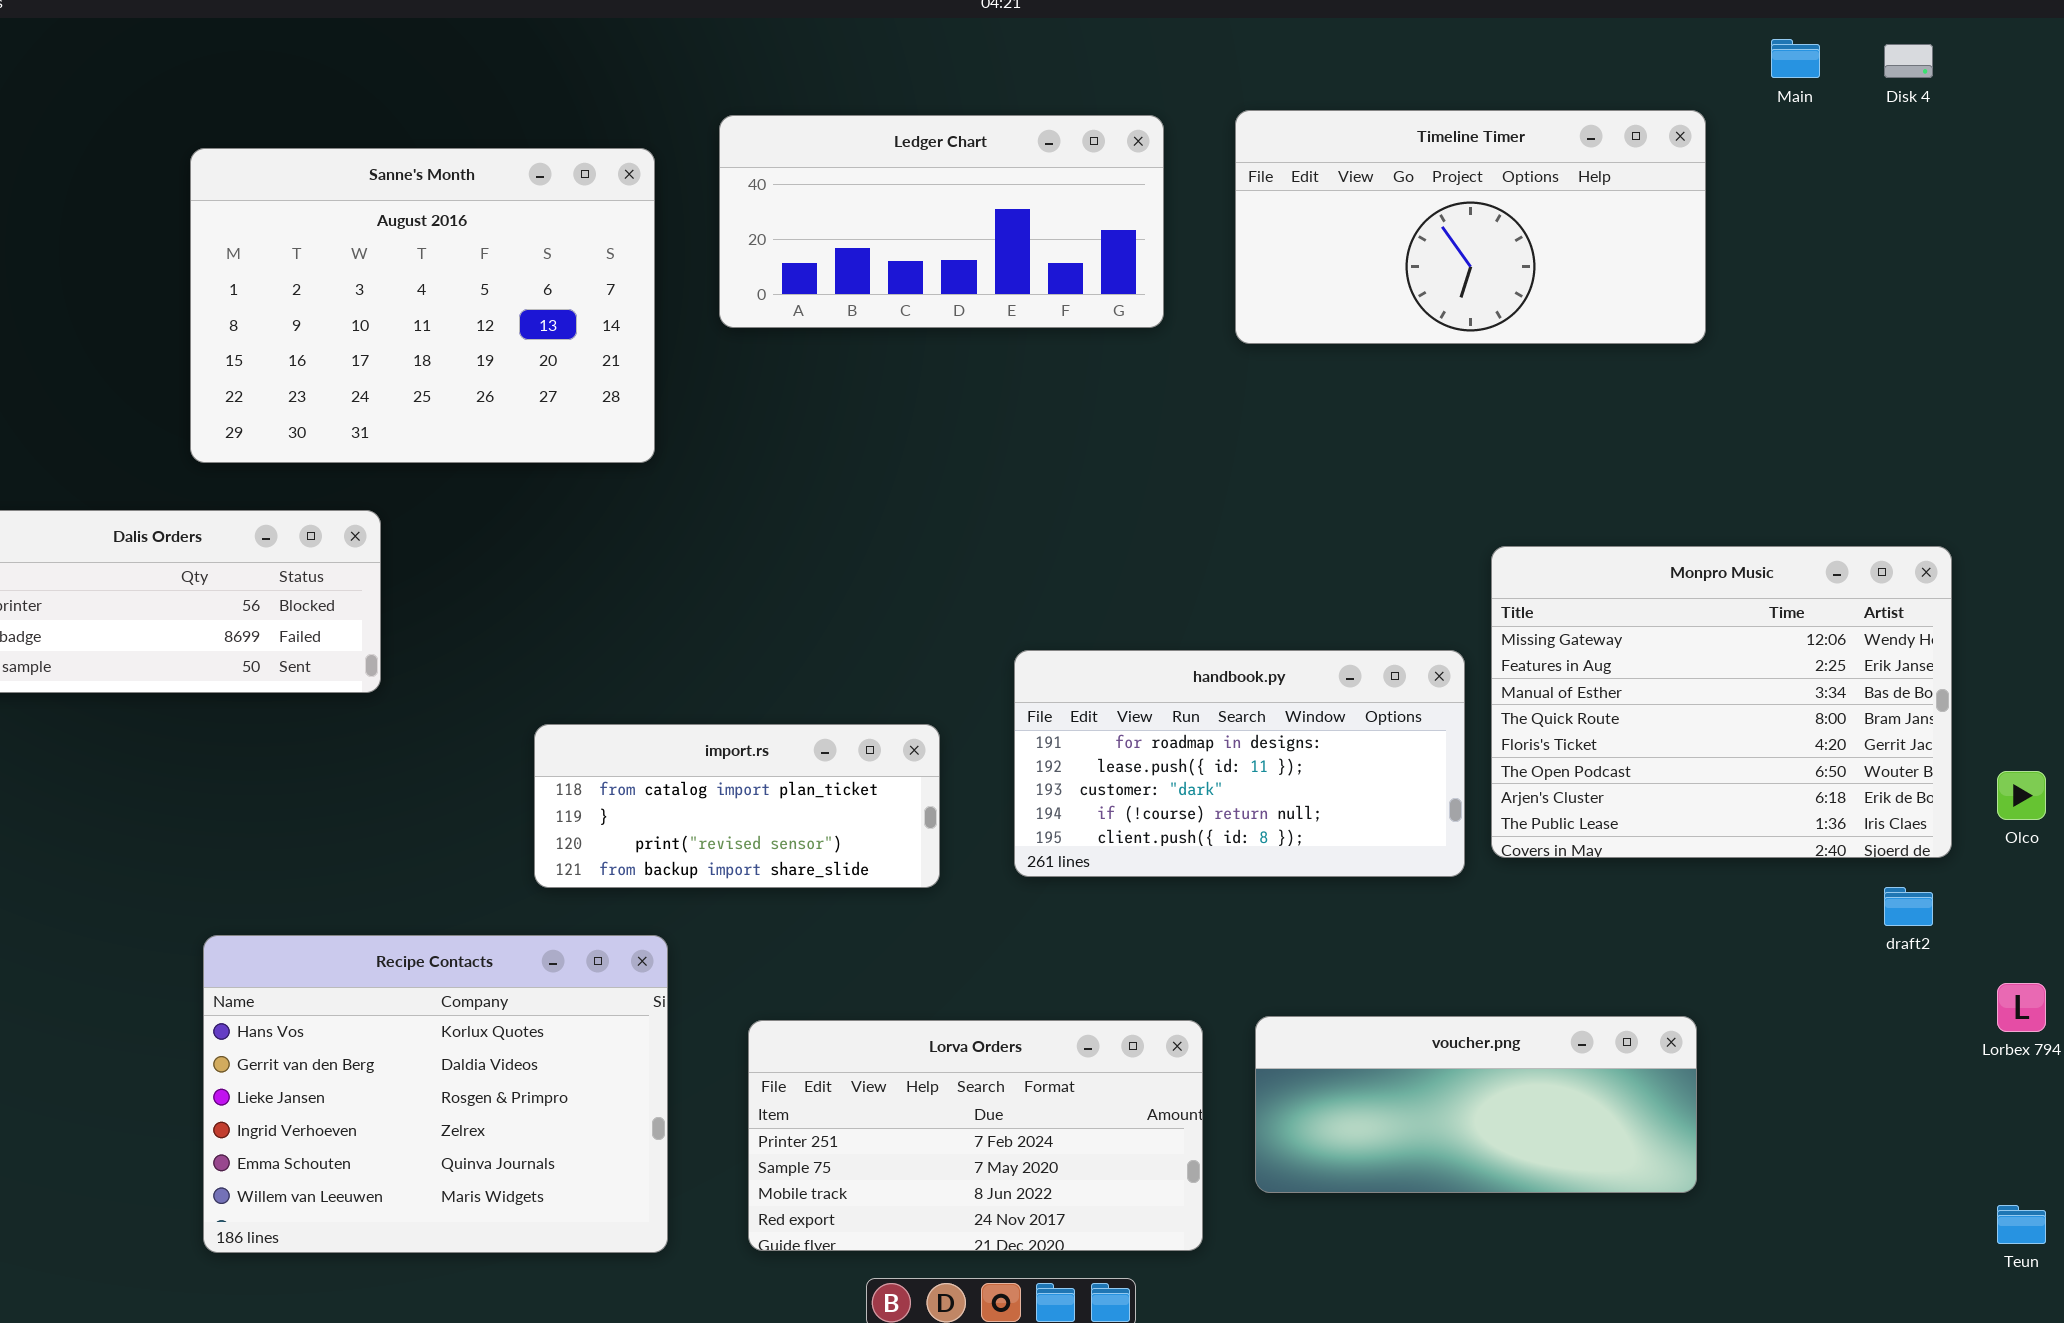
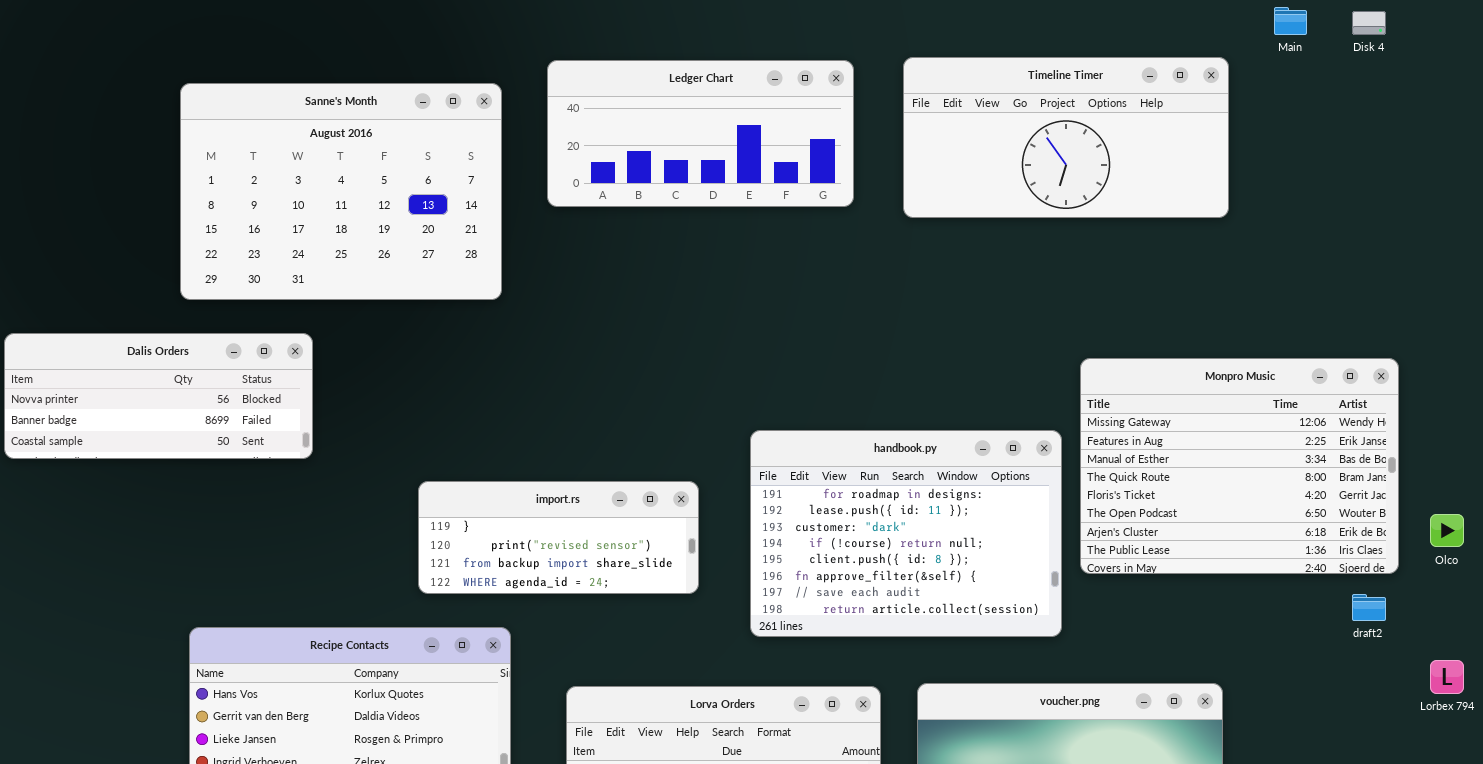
handbook.py: [1014,650,1465,877] -> [750,430,1062,637], resized
import.rs: [534,724,940,888] -> [418,481,699,594], scrolled down 1 row

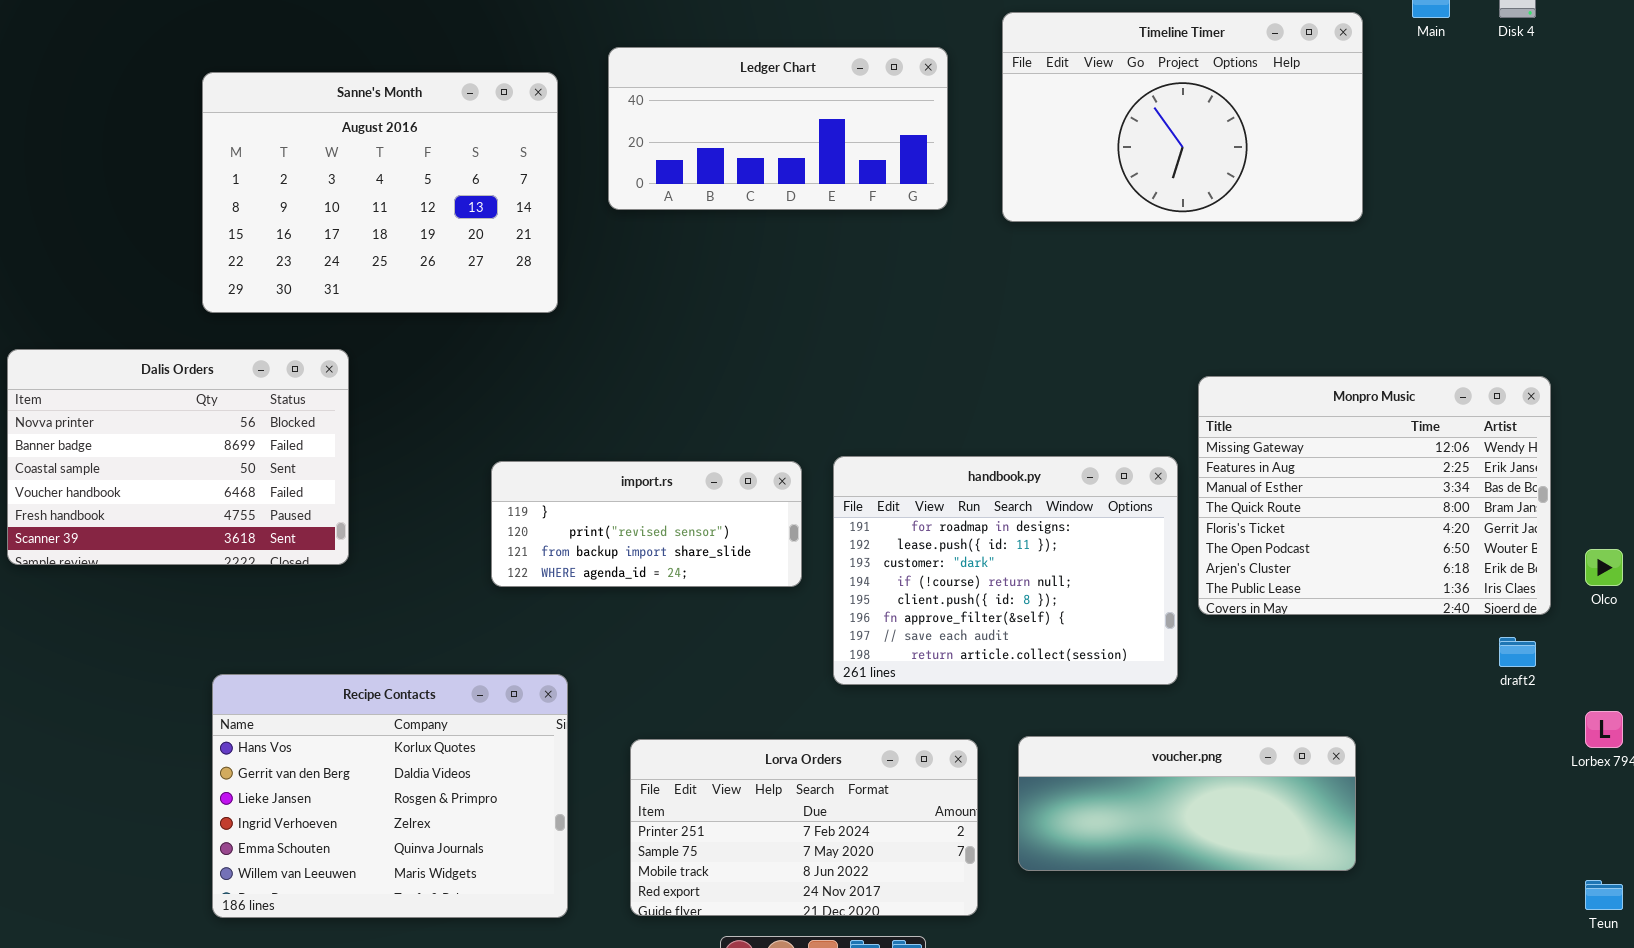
Timeline Timer: [903,57,1229,218] -> [1002,12,1363,222], resized
Dalis Orders: [4,333,313,459] -> [7,349,349,565], resized
import.rs: [418,481,699,594] -> [491,461,802,587], moved

